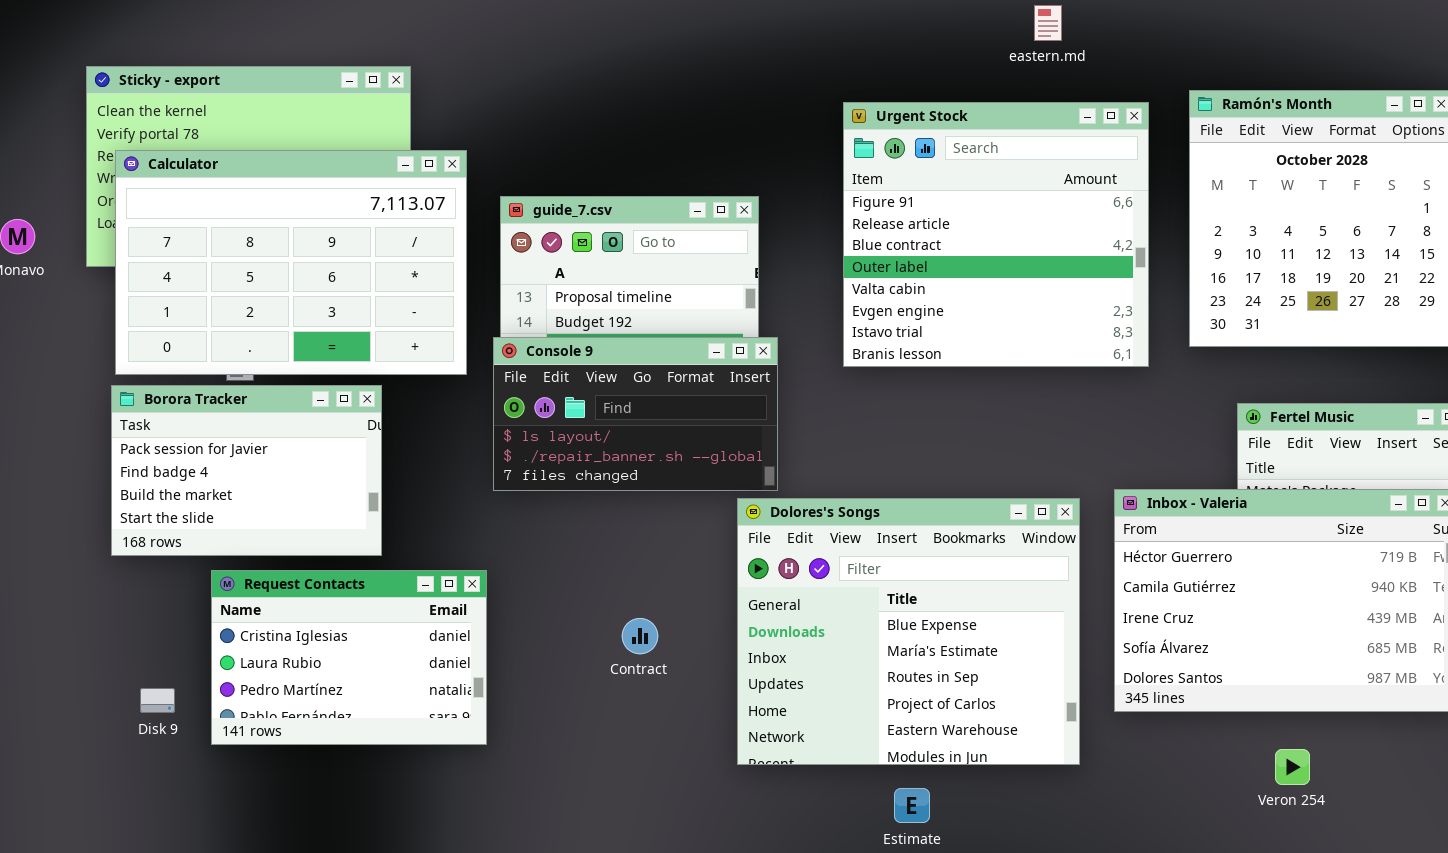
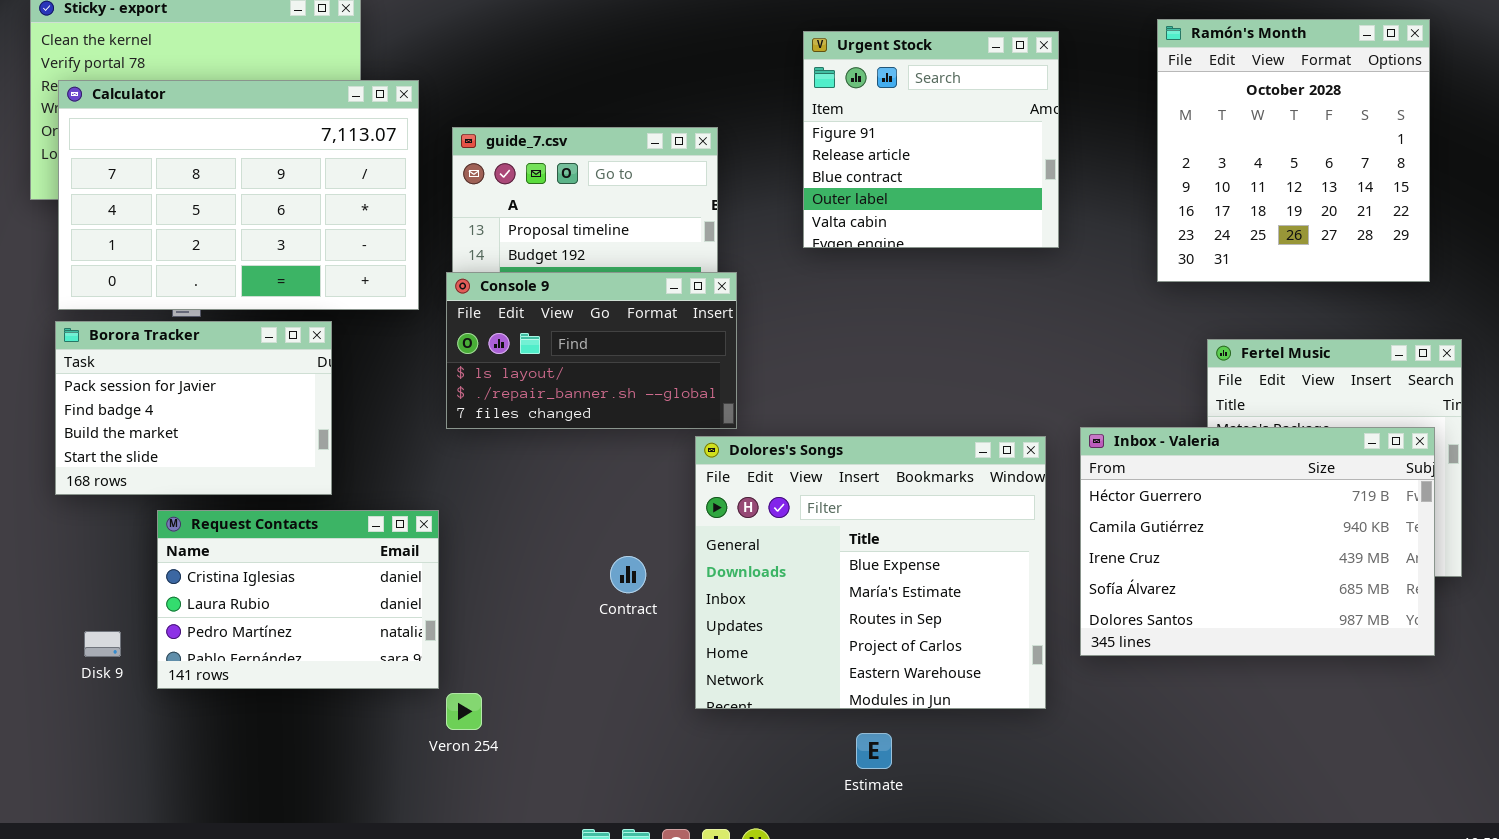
Urgent Stock: [843,102,1149,367] -> [803,31,1059,248], resized
Contract: [622,618,658,654] -> [610,556,646,593], moved
Veron 254: [1275,749,1310,785] -> [446,693,482,730], moved

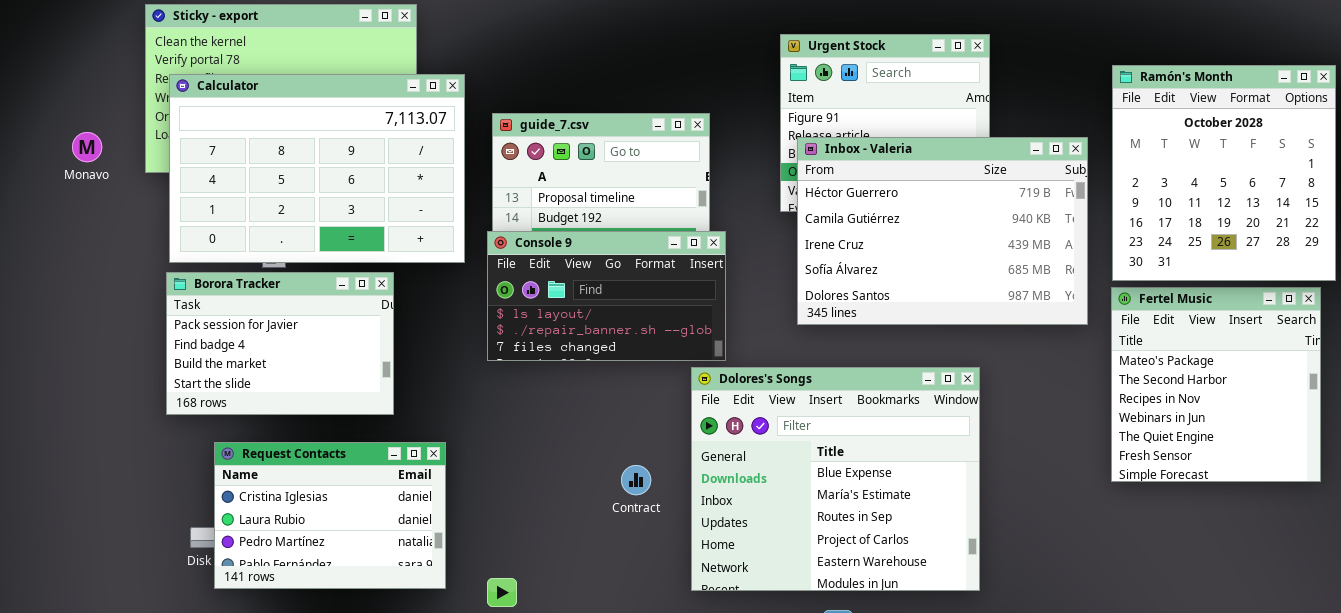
Ramón's Month: [1157,19,1430,282] -> [1112,65,1336,281], moved
Inbox - Valeria: [1080,427,1435,656] -> [797,137,1088,325], moved
Request Contacts: [157,510,439,689] -> [214,442,446,589], moved

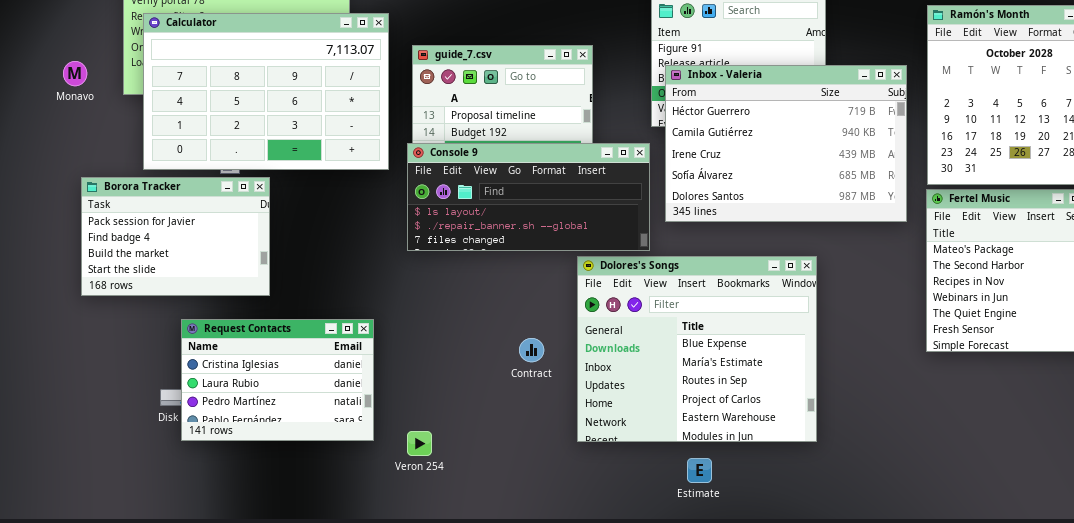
Console 9: [487,231,726,361] -> [407,143,650,251], resized
Borora Tracker: [166,272,394,415] -> [81,177,270,296], moved

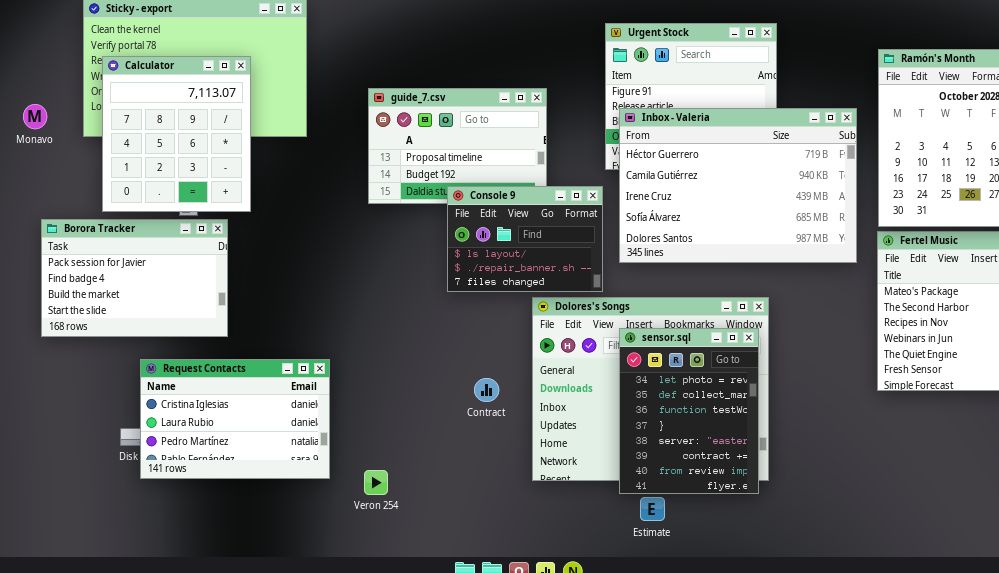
Calculator: [143,13,389,170] -> [102,56,251,212], resized
Console 9: [407,143,650,251] -> [447,186,603,292], resized
sensor.sql: none -> [619,328,759,494], opened

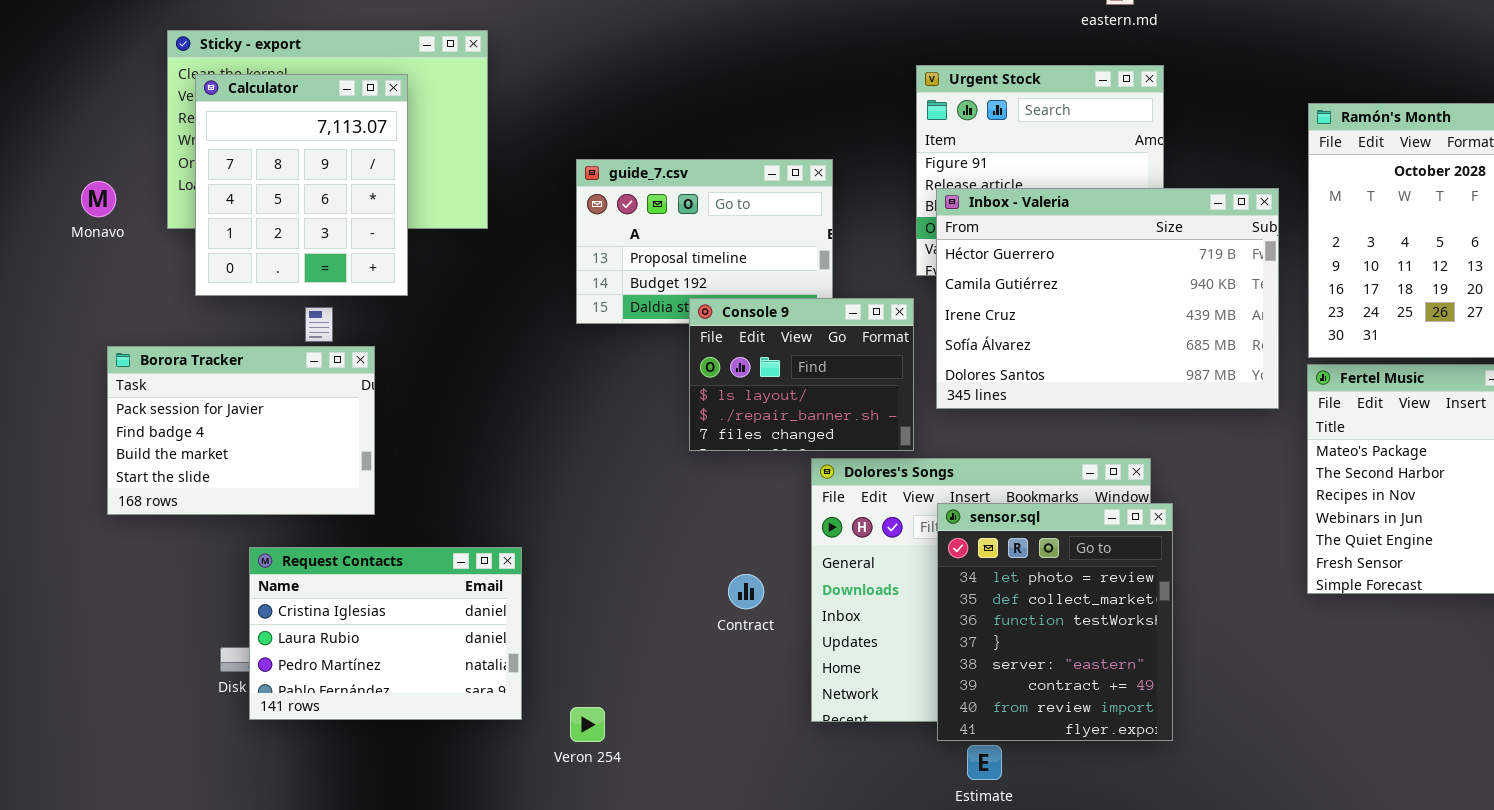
Calculator: [102,56,251,212] -> [195,74,408,296], moved
sensor.sql: [619,328,759,494] -> [937,503,1173,741], resized

